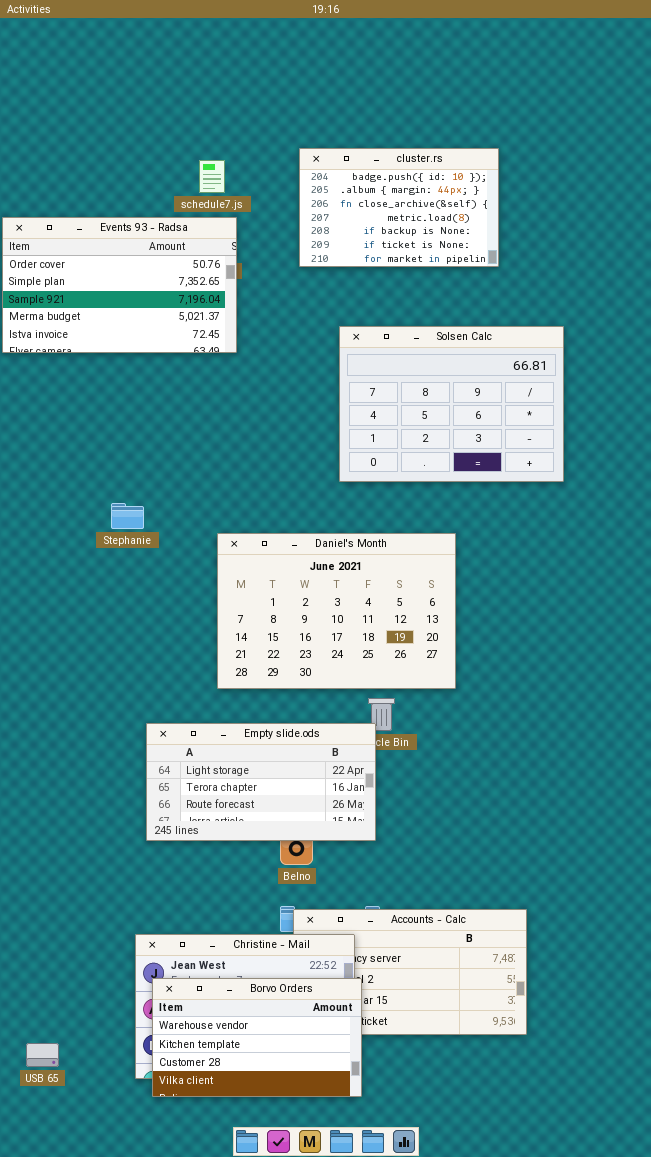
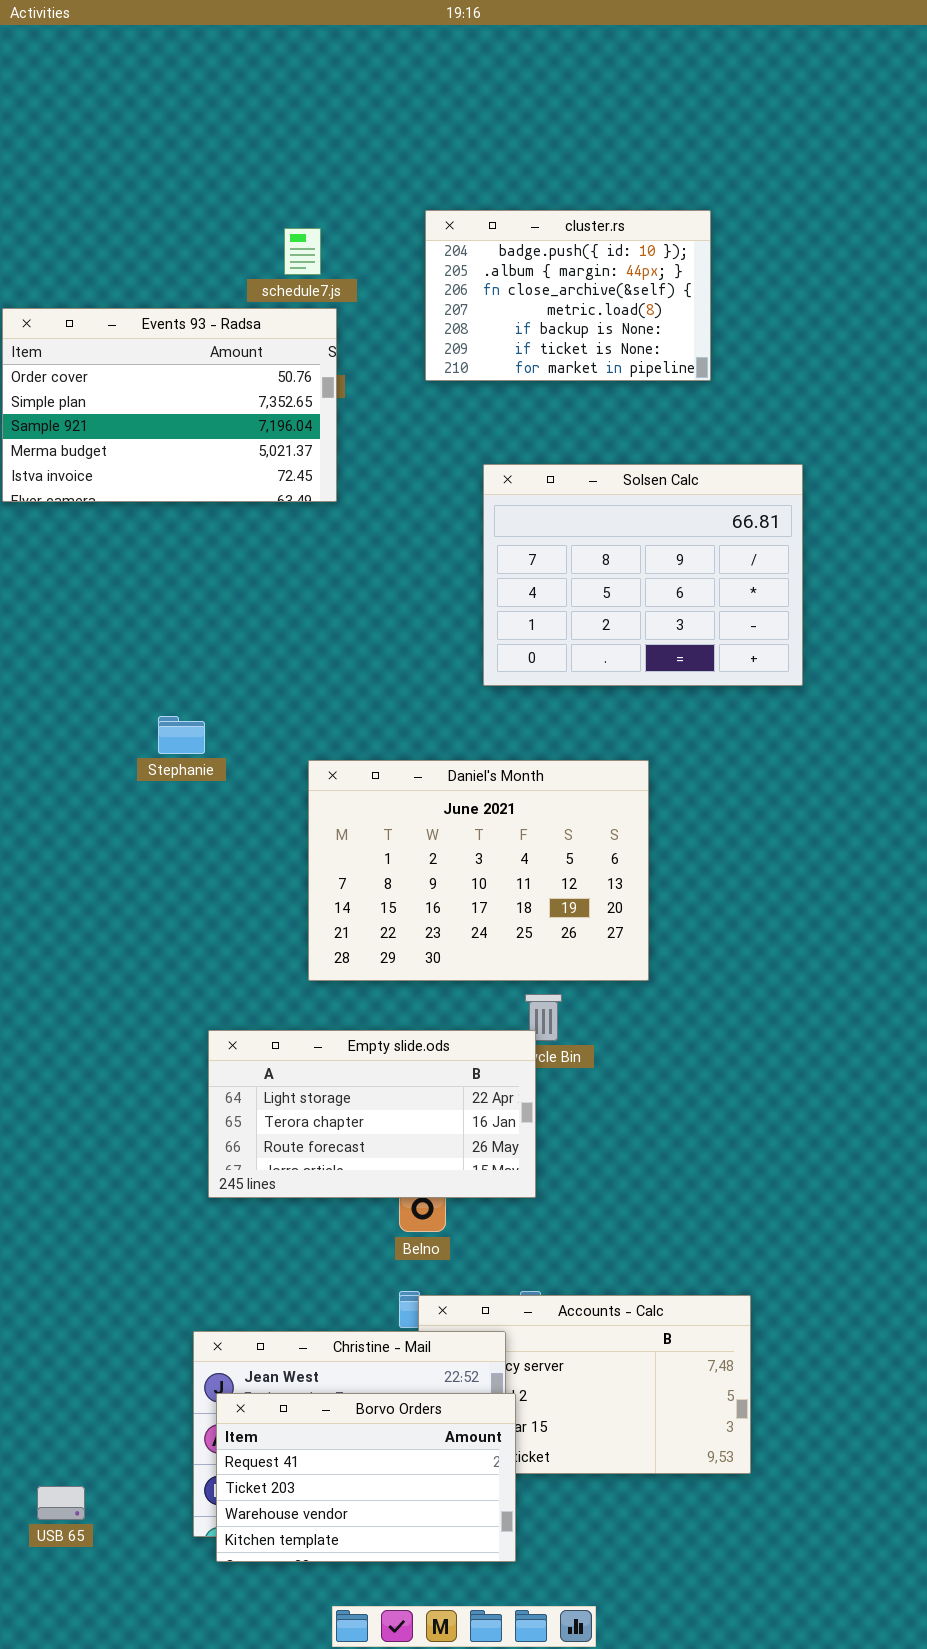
Borvo Orders: [152,978,362,1097] -> [216,1393,516,1562], scrolled up 2 rows

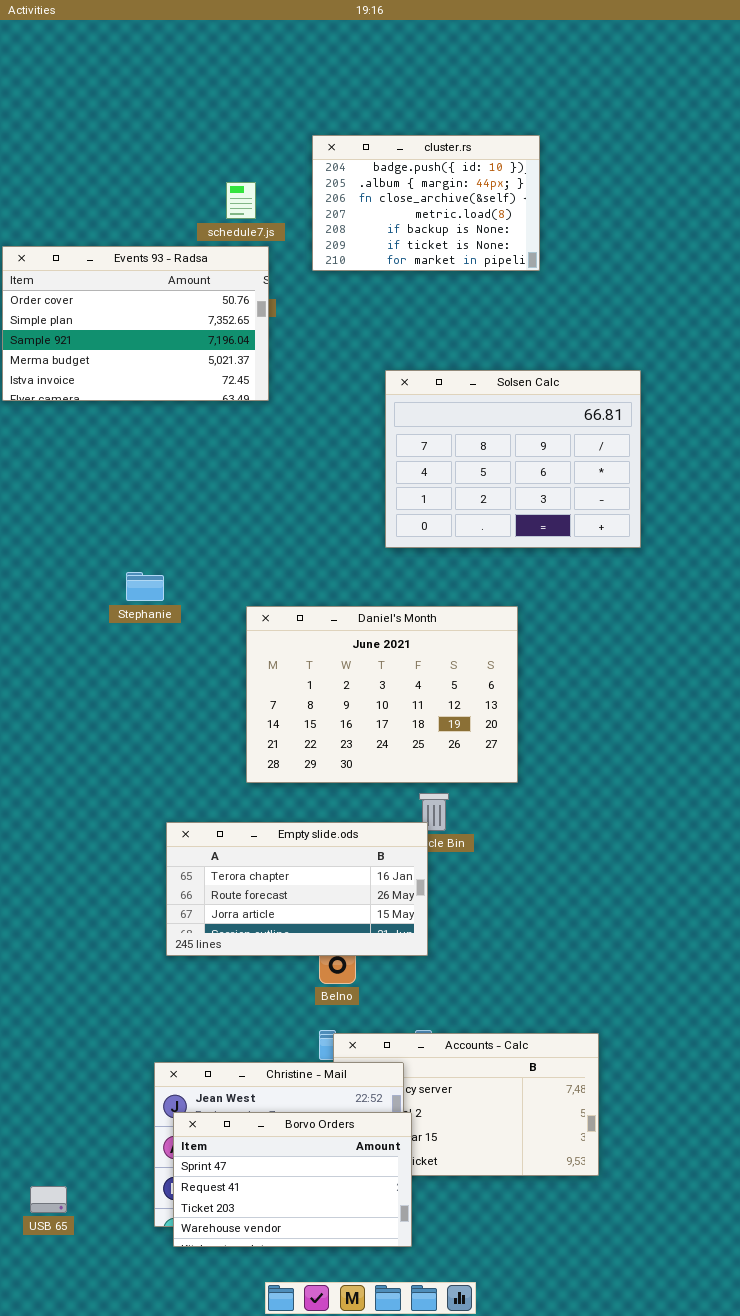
cluster.rs: [425,210,711,381] -> [312,135,540,271], moved
Empty slide.ods: [208,1030,536,1198] -> [166,822,428,956], scrolled down 1 row
Borvo Orders: [216,1393,516,1562] -> [173,1112,412,1247], scrolled up 1 row

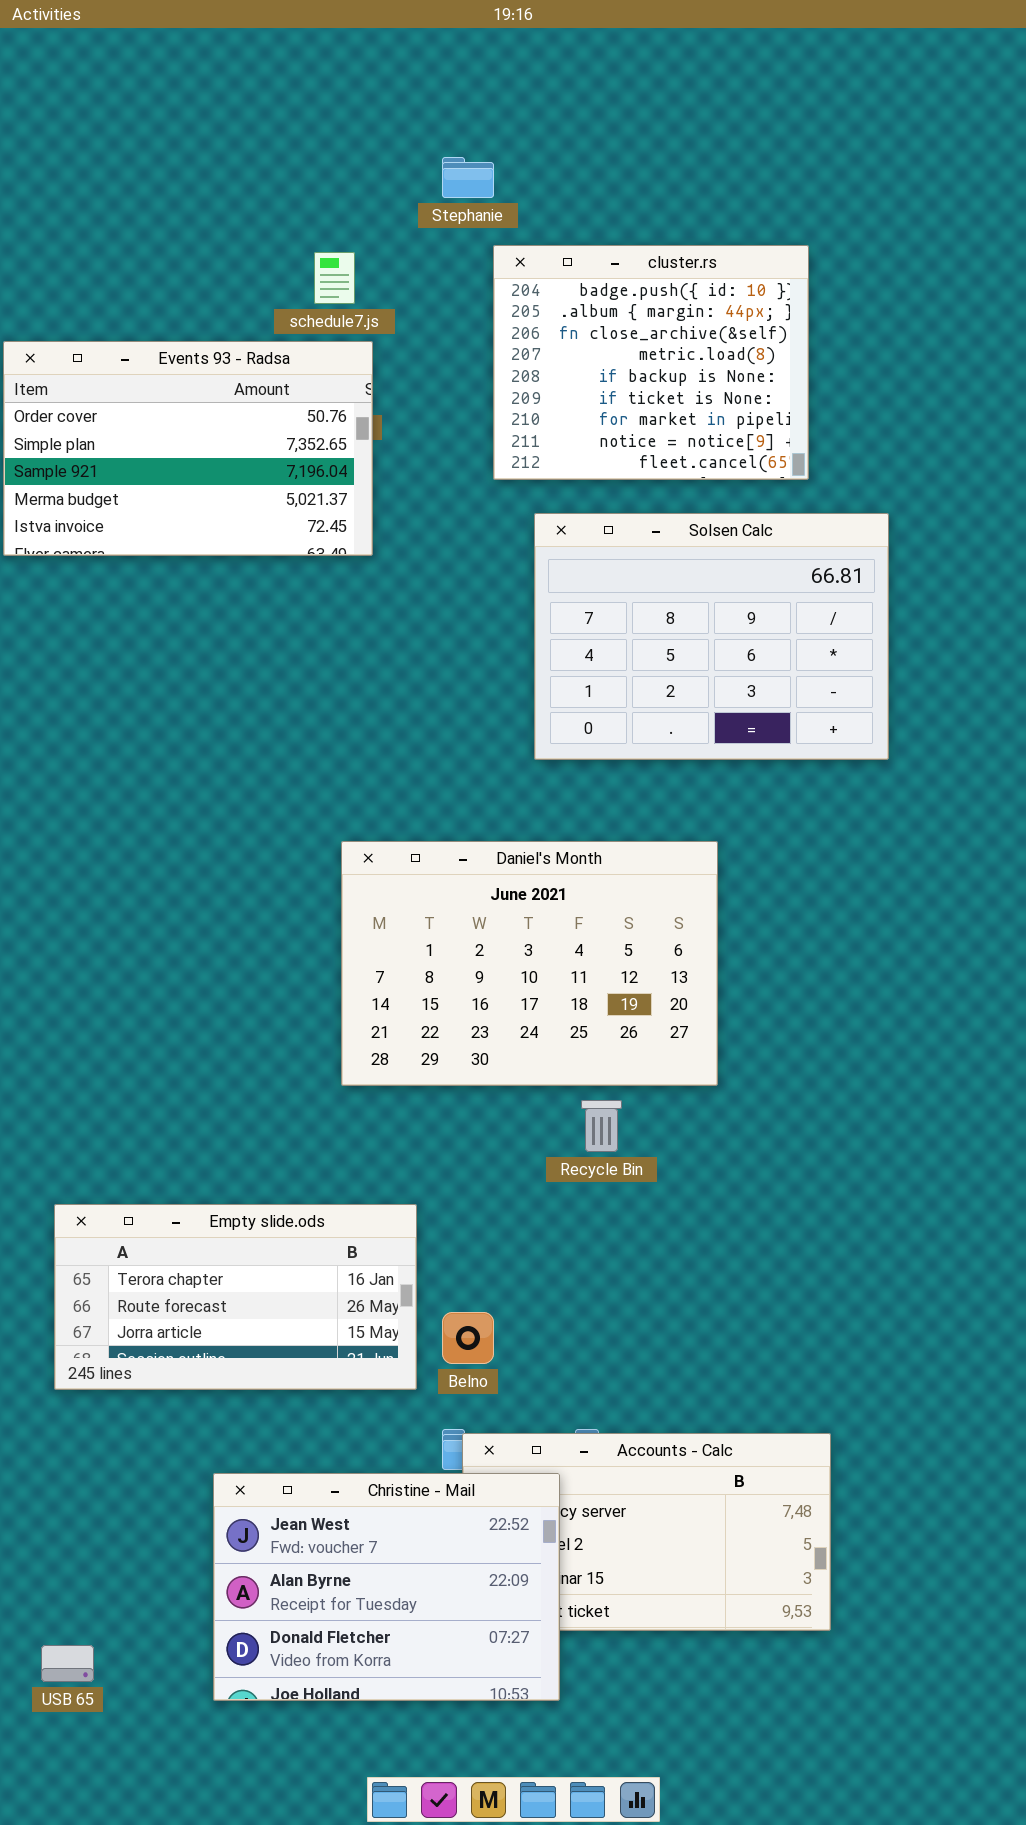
cluster.rs: [312,135,540,271] -> [493,245,809,480], moved, resized
Stephanie: [126,572,164,601] -> [442,157,494,198], moved
Empty slide.ods: [166,822,428,956] -> [54,1204,417,1390], moved
Borvo Orders: [173,1112,412,1247] -> none, closed

